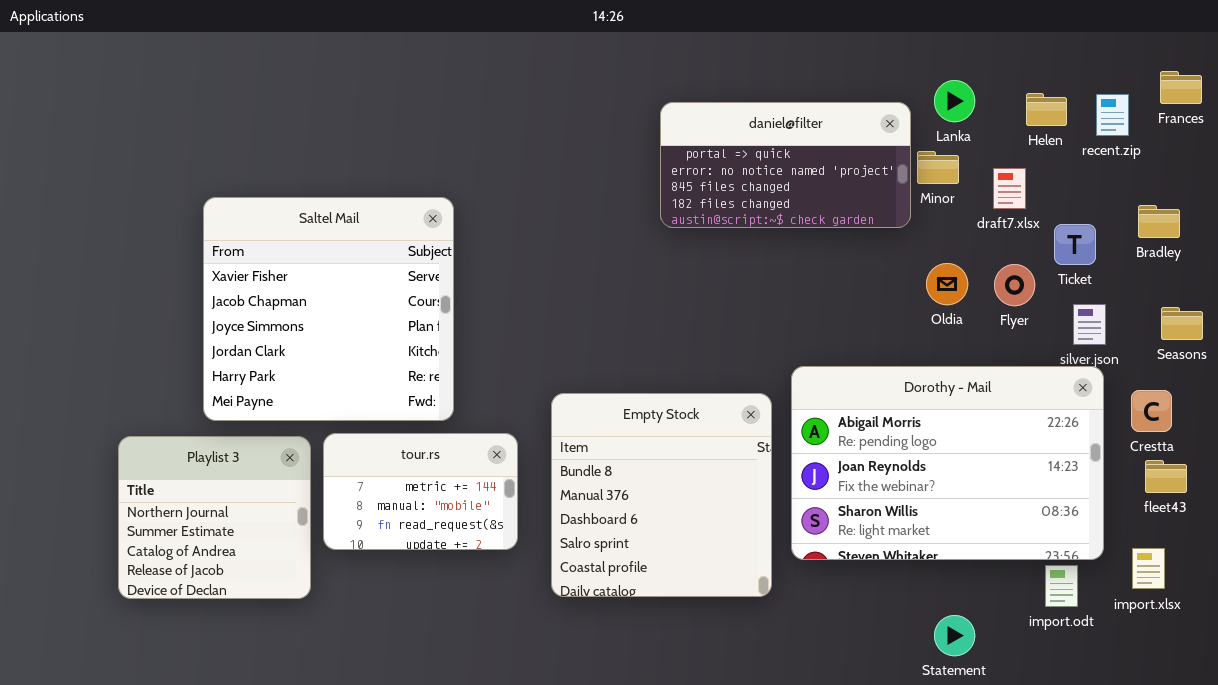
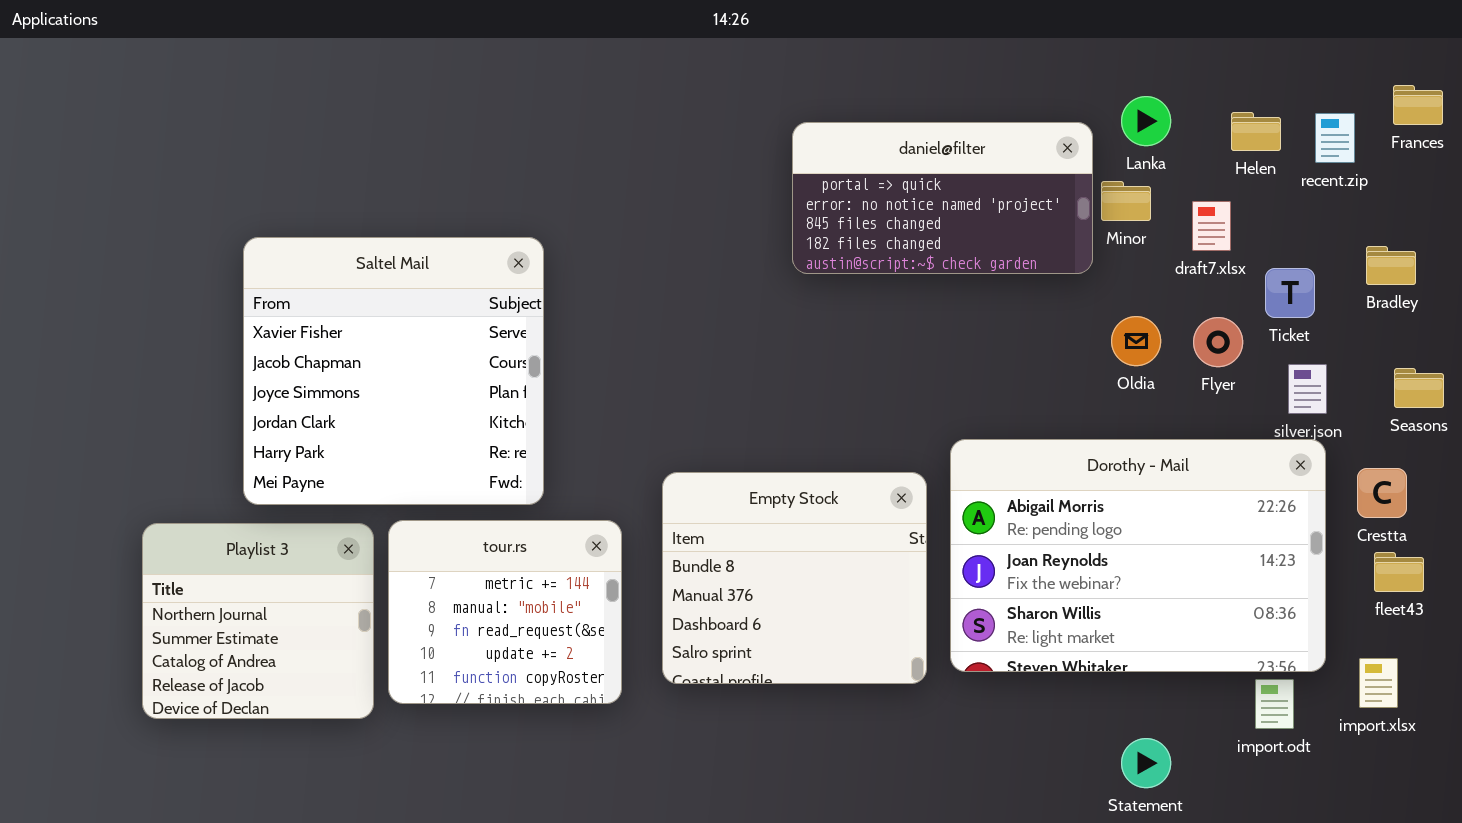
Empty Stock: [551,393,772,597] -> [662,472,927,684], resized
tour.rs: [323,433,518,550] -> [388,520,622,704], resized

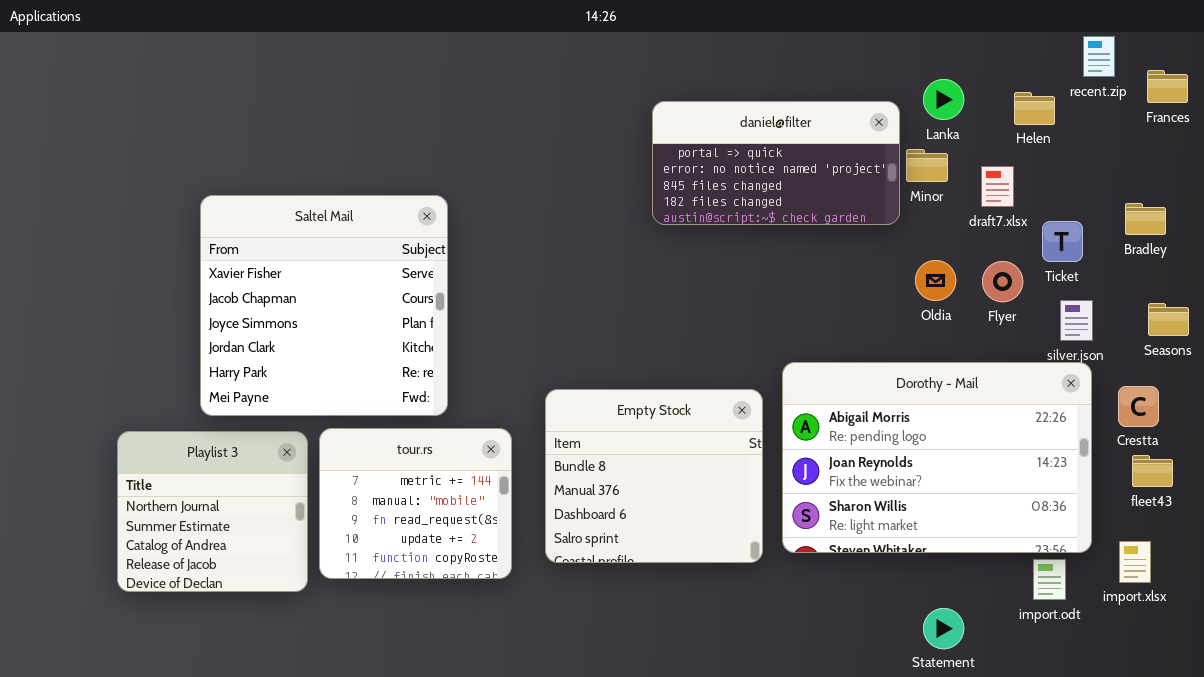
recent.zip: [1315,113,1355,163] -> [1083,36,1115,77], moved

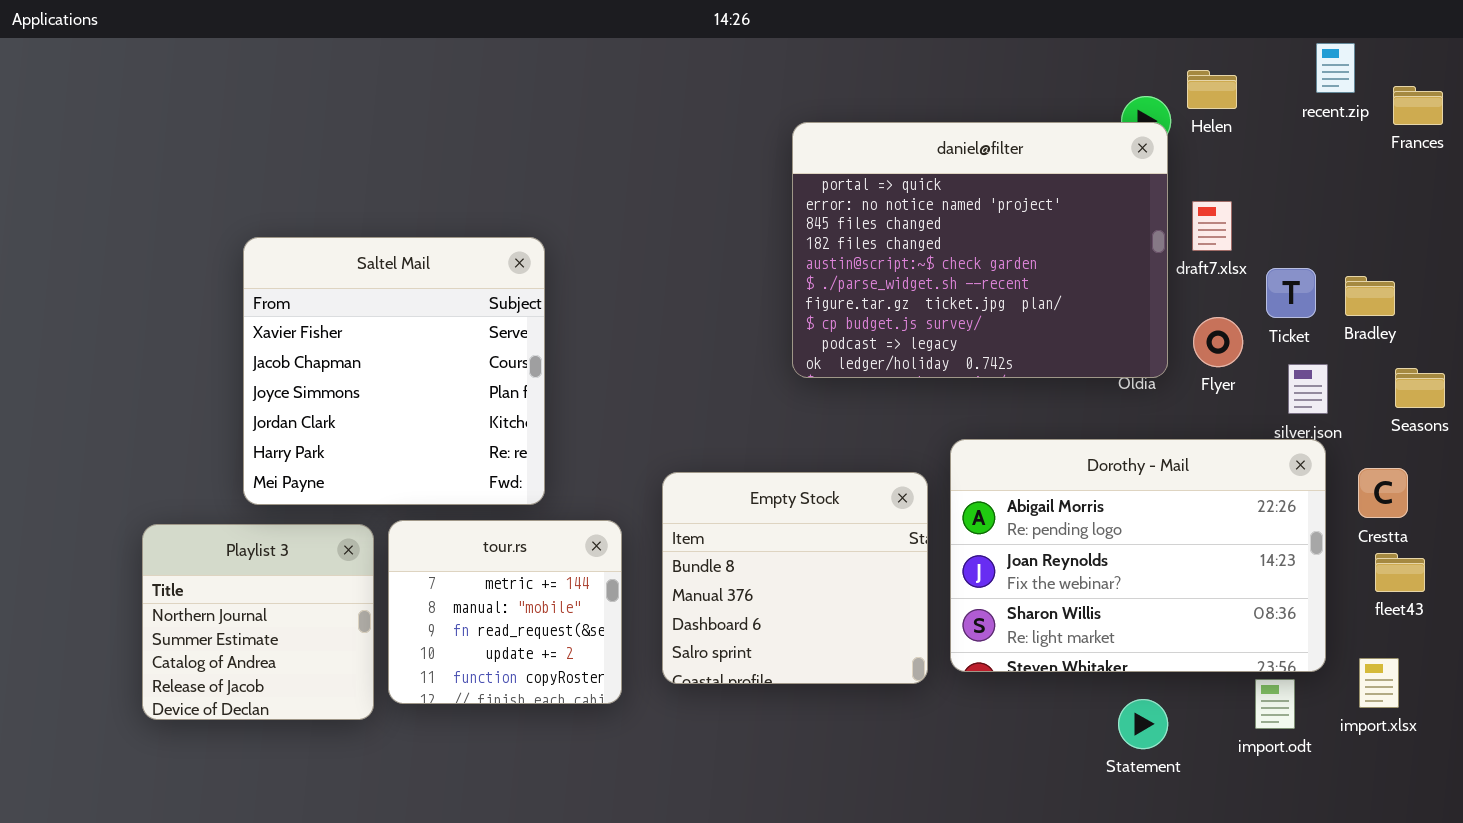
Helen: [1014,92,1055,125] -> [1187,70,1237,109], moved
daniel@filter: [652,101,900,225] -> [792,122,1168,378], resized
Bradley: [1125,203,1166,235] -> [1345,276,1395,316], moved
Statement: [923,608,964,649] -> [1118,699,1168,749], moved

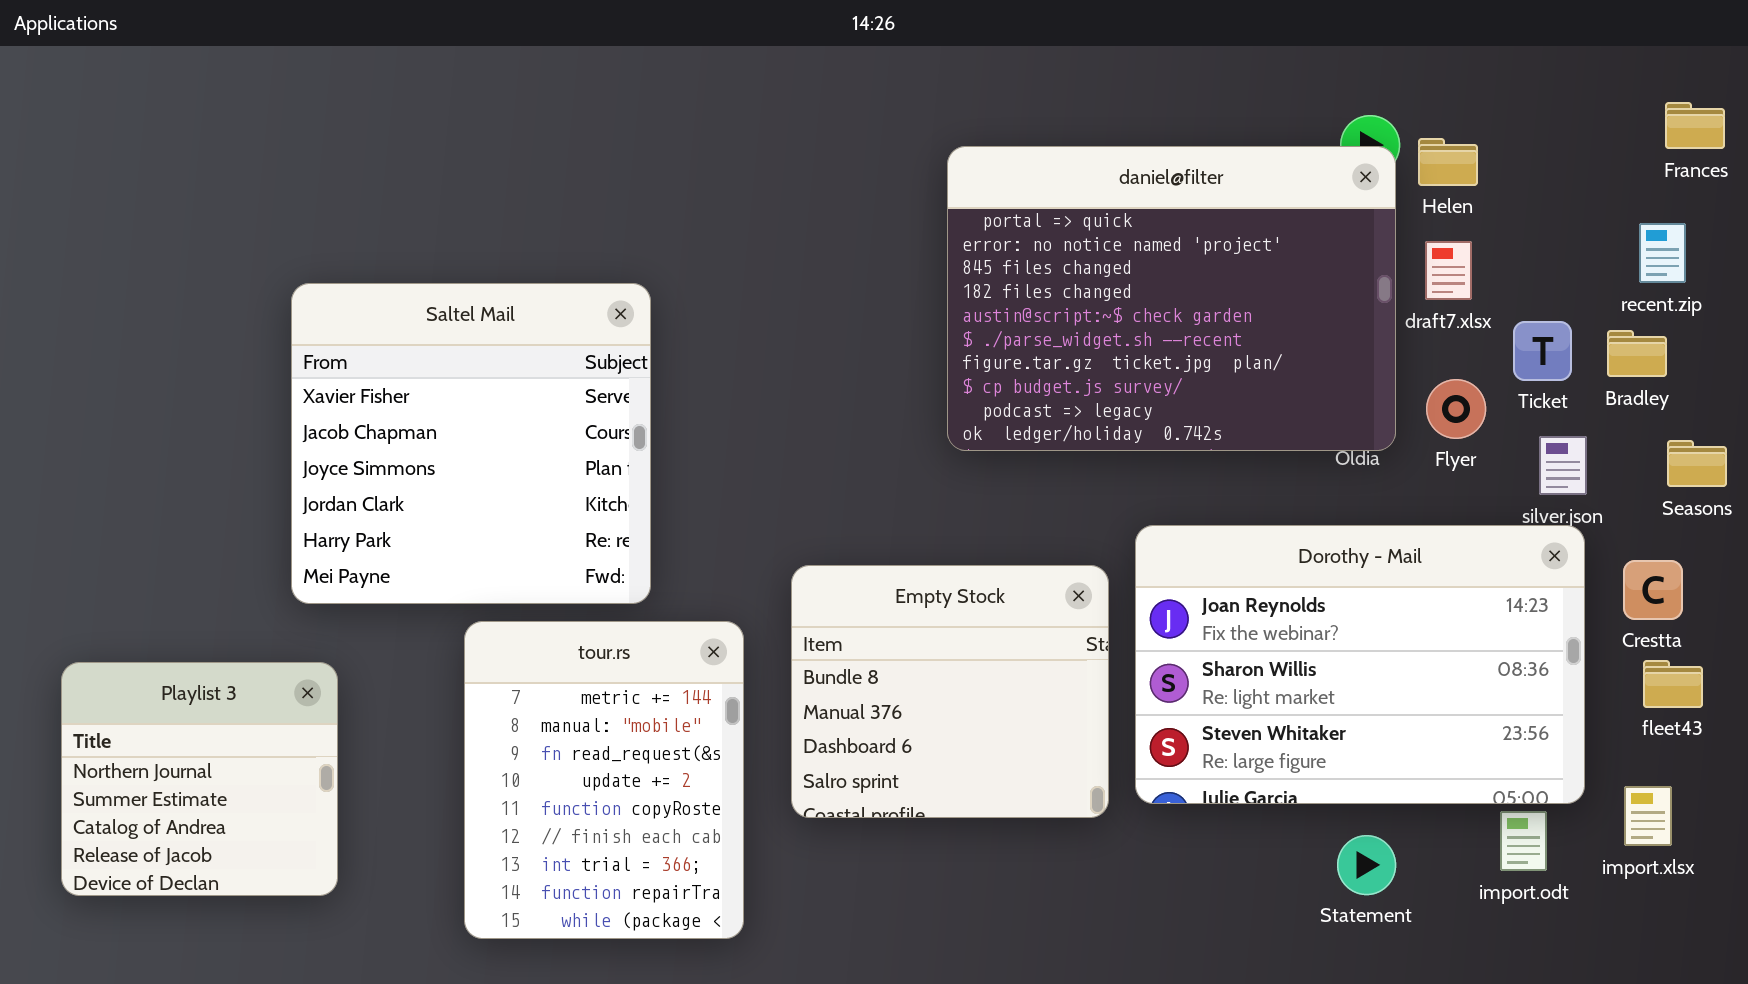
recent.zip: [1316,43,1355,93] -> [1639,223,1686,283], moved
Helen: [1187,70,1237,109] -> [1418,138,1478,186], moved
Dorothy - Mail: [950,439,1326,672] -> [1135,525,1585,804], scrolled down 1 row
tour.rs: [388,520,622,704] -> [464,621,744,939], resized
Playlist 3: [142,524,374,720] -> [61,662,338,896], moved

